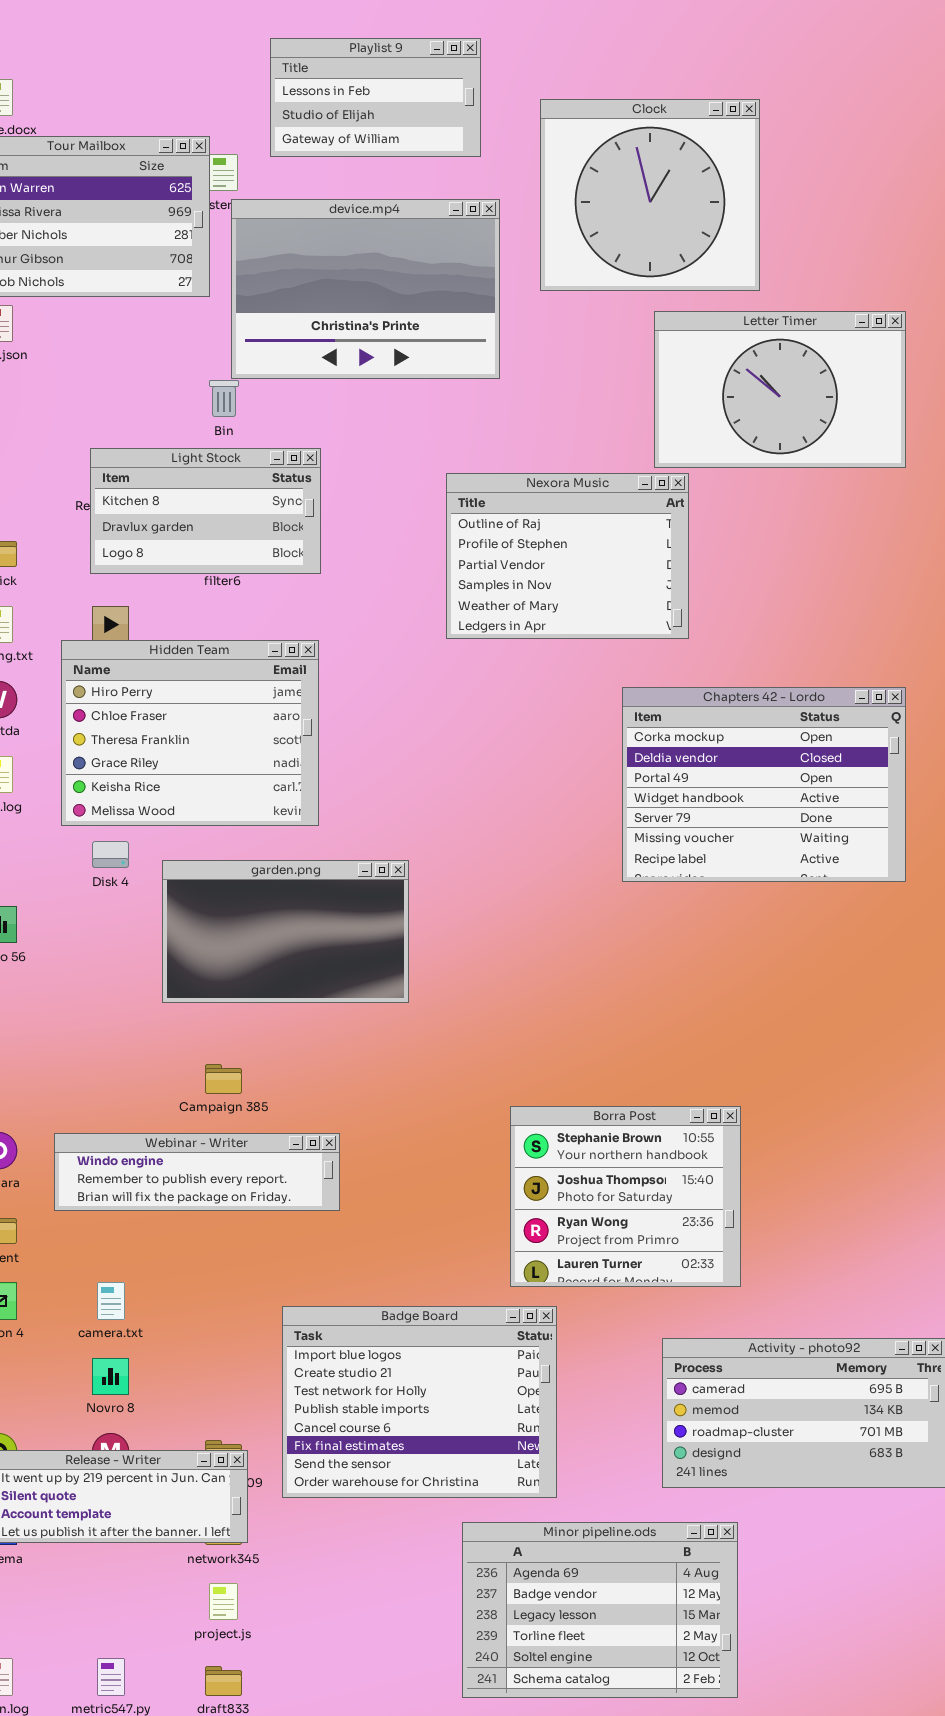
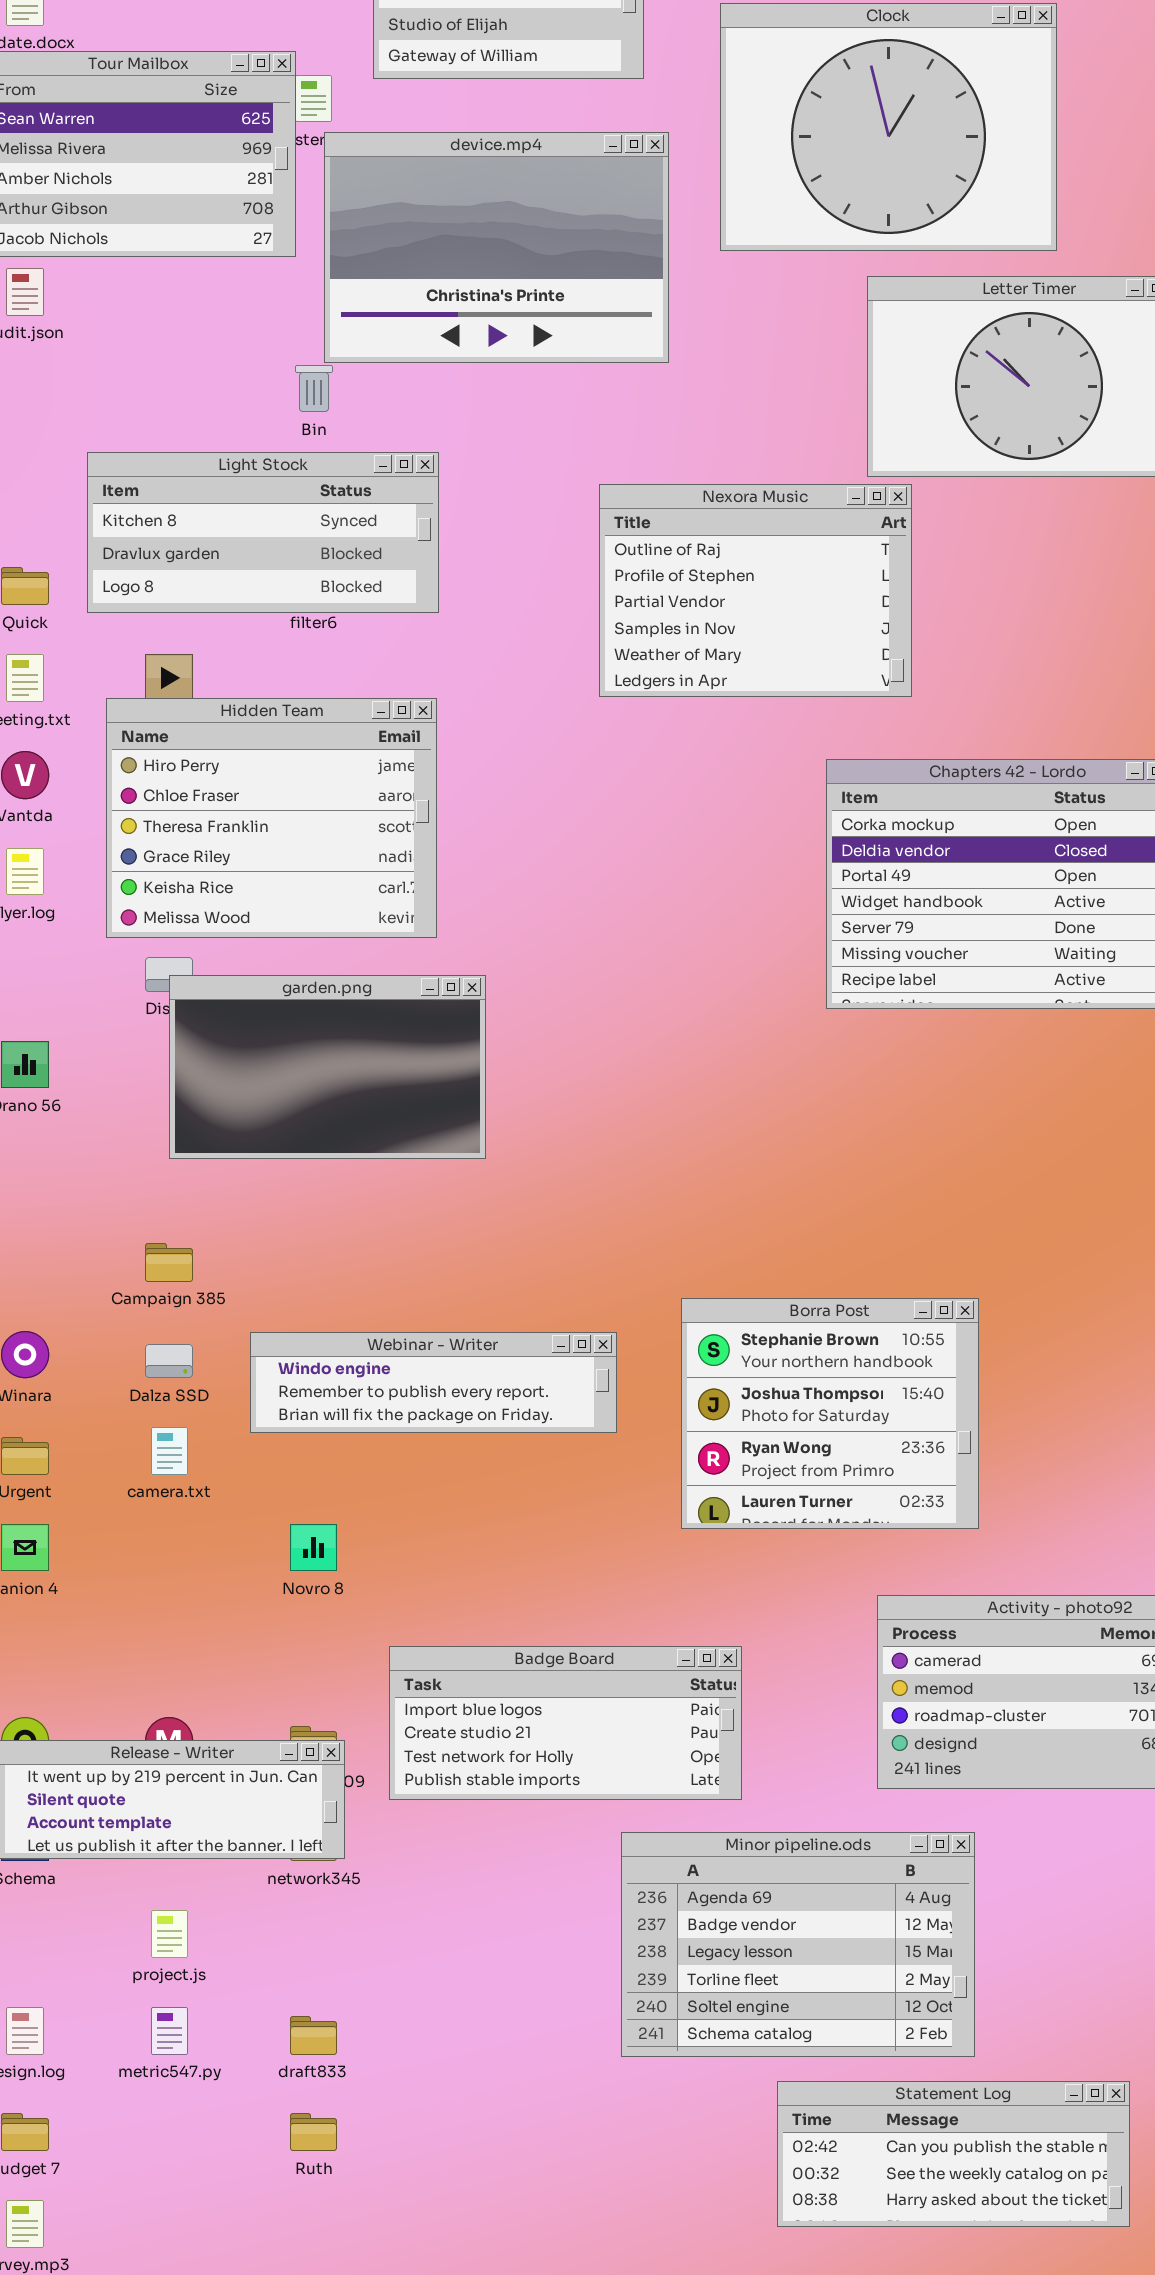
Clock: [540,99,760,291] -> [720,3,1057,251], resized
Light Stock: [90,448,321,574] -> [87,452,439,613], resized
garden.png: [162,860,409,1003] -> [169,975,486,1159], moved
Campaign 385: [205,1064,242,1094] -> [145,1243,193,1282], moved
Webinar - Writer: [54,1133,340,1211] -> [250,1332,617,1433], moved
camera.txt: [97,1282,125,1320] -> [151,1427,188,1475], moved
Badge Board: [282,1306,557,1498] -> [389,1646,742,1800], resized
Novro 8: [92,1358,129,1395] -> [290,1524,337,1571], moved
project.js: [209,1583,238,1620] -> [151,1910,188,1958], moved

